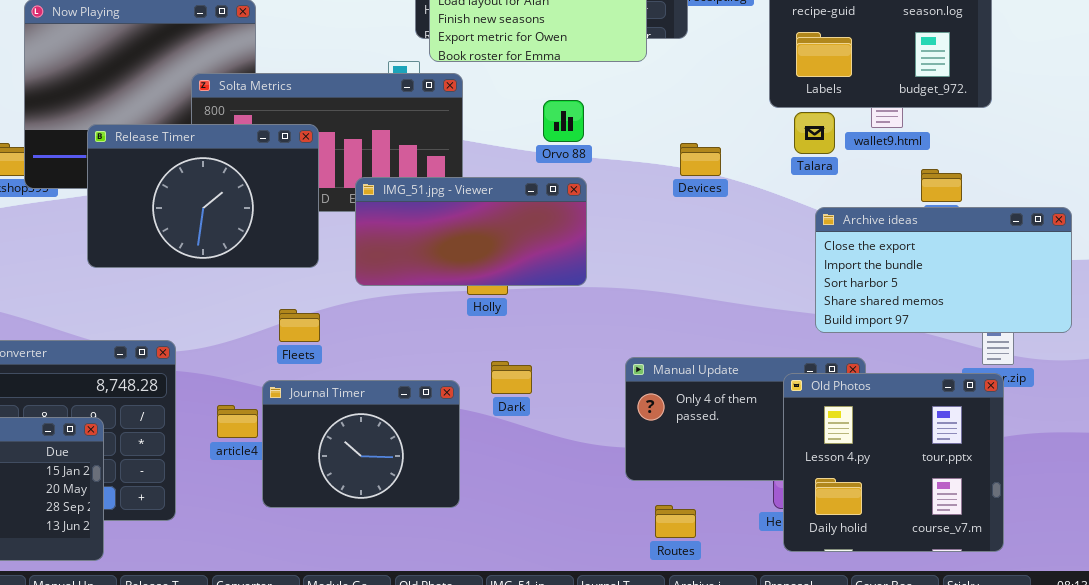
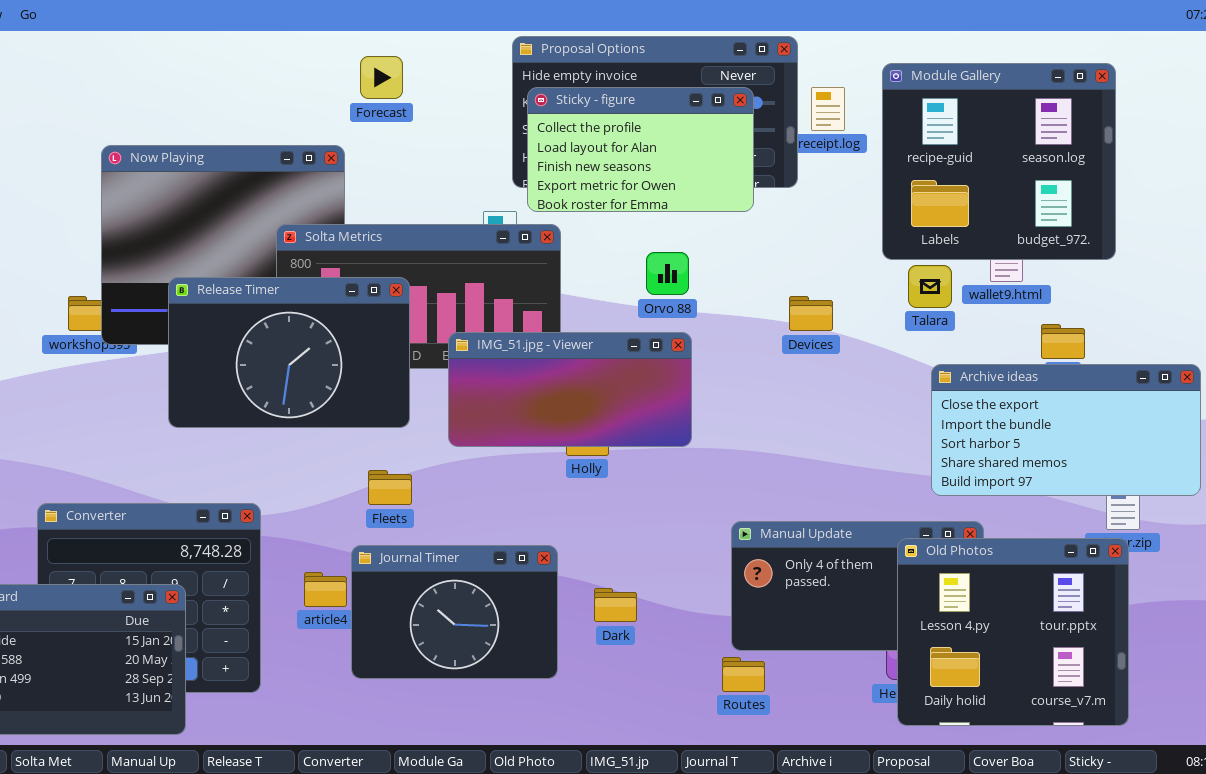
Dark: [491,361,532,394] -> [594,588,637,622], moved
Routes: [655,505,696,538] -> [722,657,765,692], moved

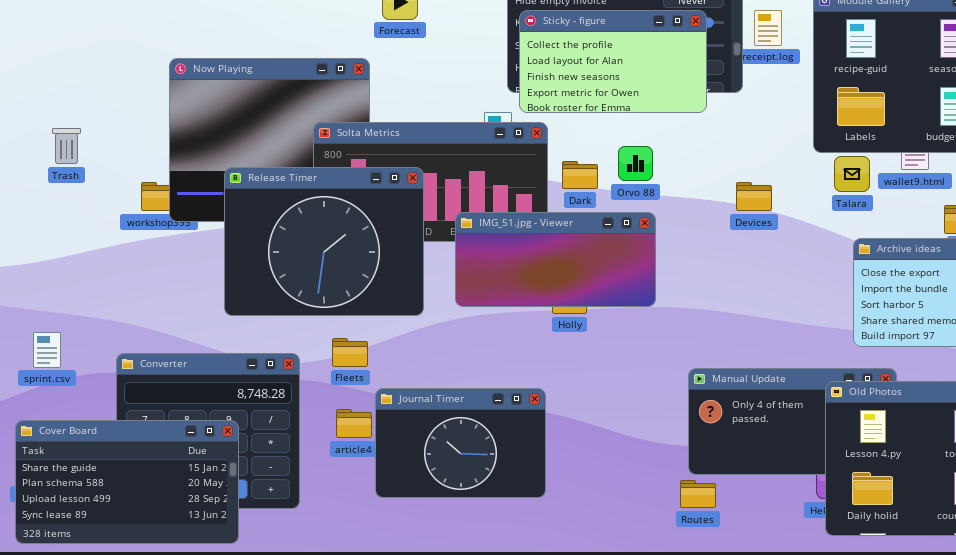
Release Timer: [168,277,410,428] -> [224,167,424,316], resized
Fleets: [368,470,412,505] -> [332,338,368,367], moved
Dark: [594,588,637,622] -> [562,161,598,189], moved

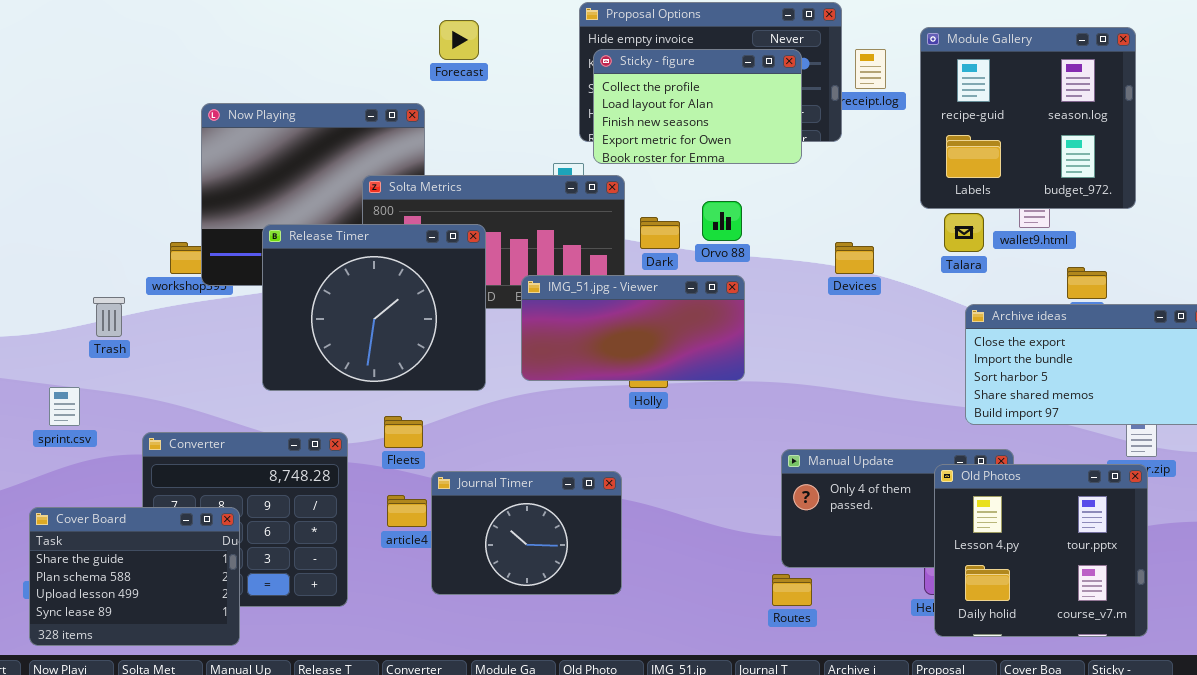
Trash: [52,128,81,164] -> [93,297,125,337], moved
sprint.csv: [33,332,61,368] -> [49,387,80,426], moved
Cover Board: [15,420,239,544] -> [29,507,240,646], resized

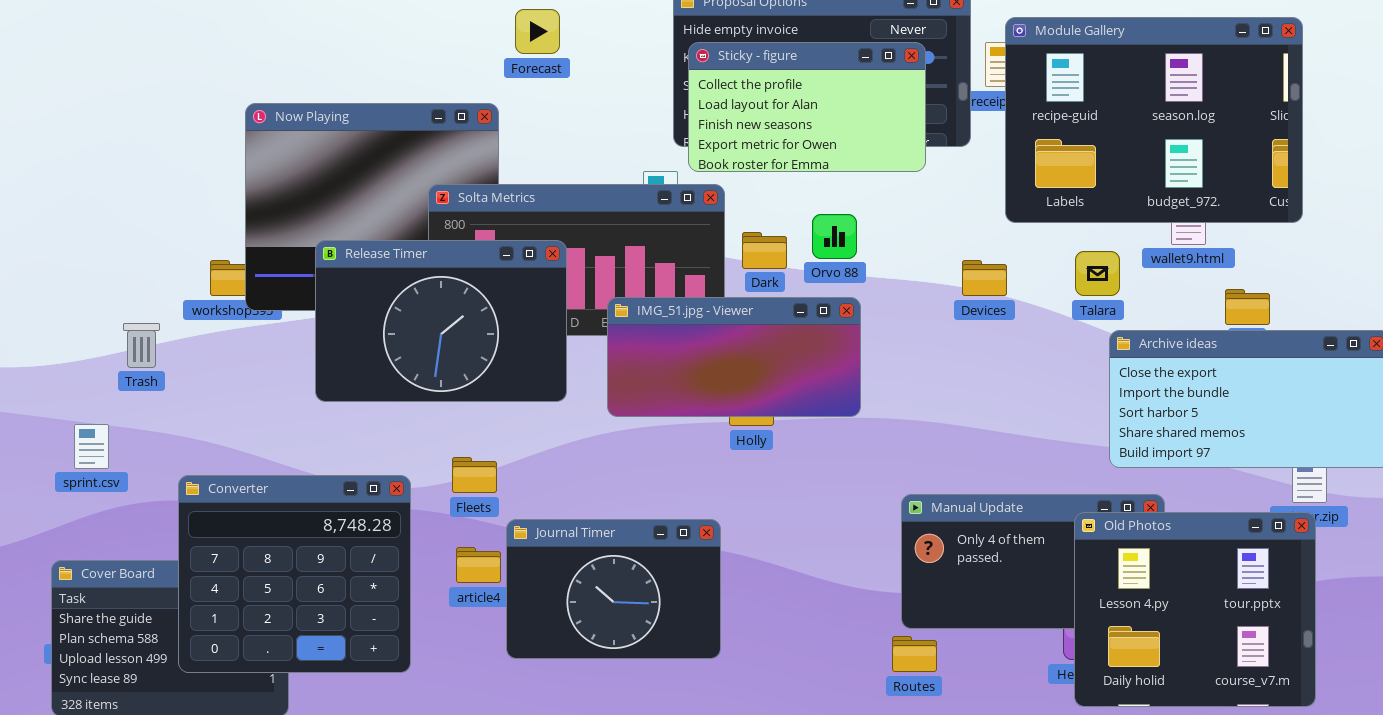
Module Gallery: [920,27,1136,209] -> [1005,17,1303,223], resized
Talara: [944,213,984,252] -> [1075,251,1120,296], moved
Release Timer: [262,224,486,391] -> [315,240,567,402], resized
Converter: [142,432,348,607] -> [178,475,411,673], raised

